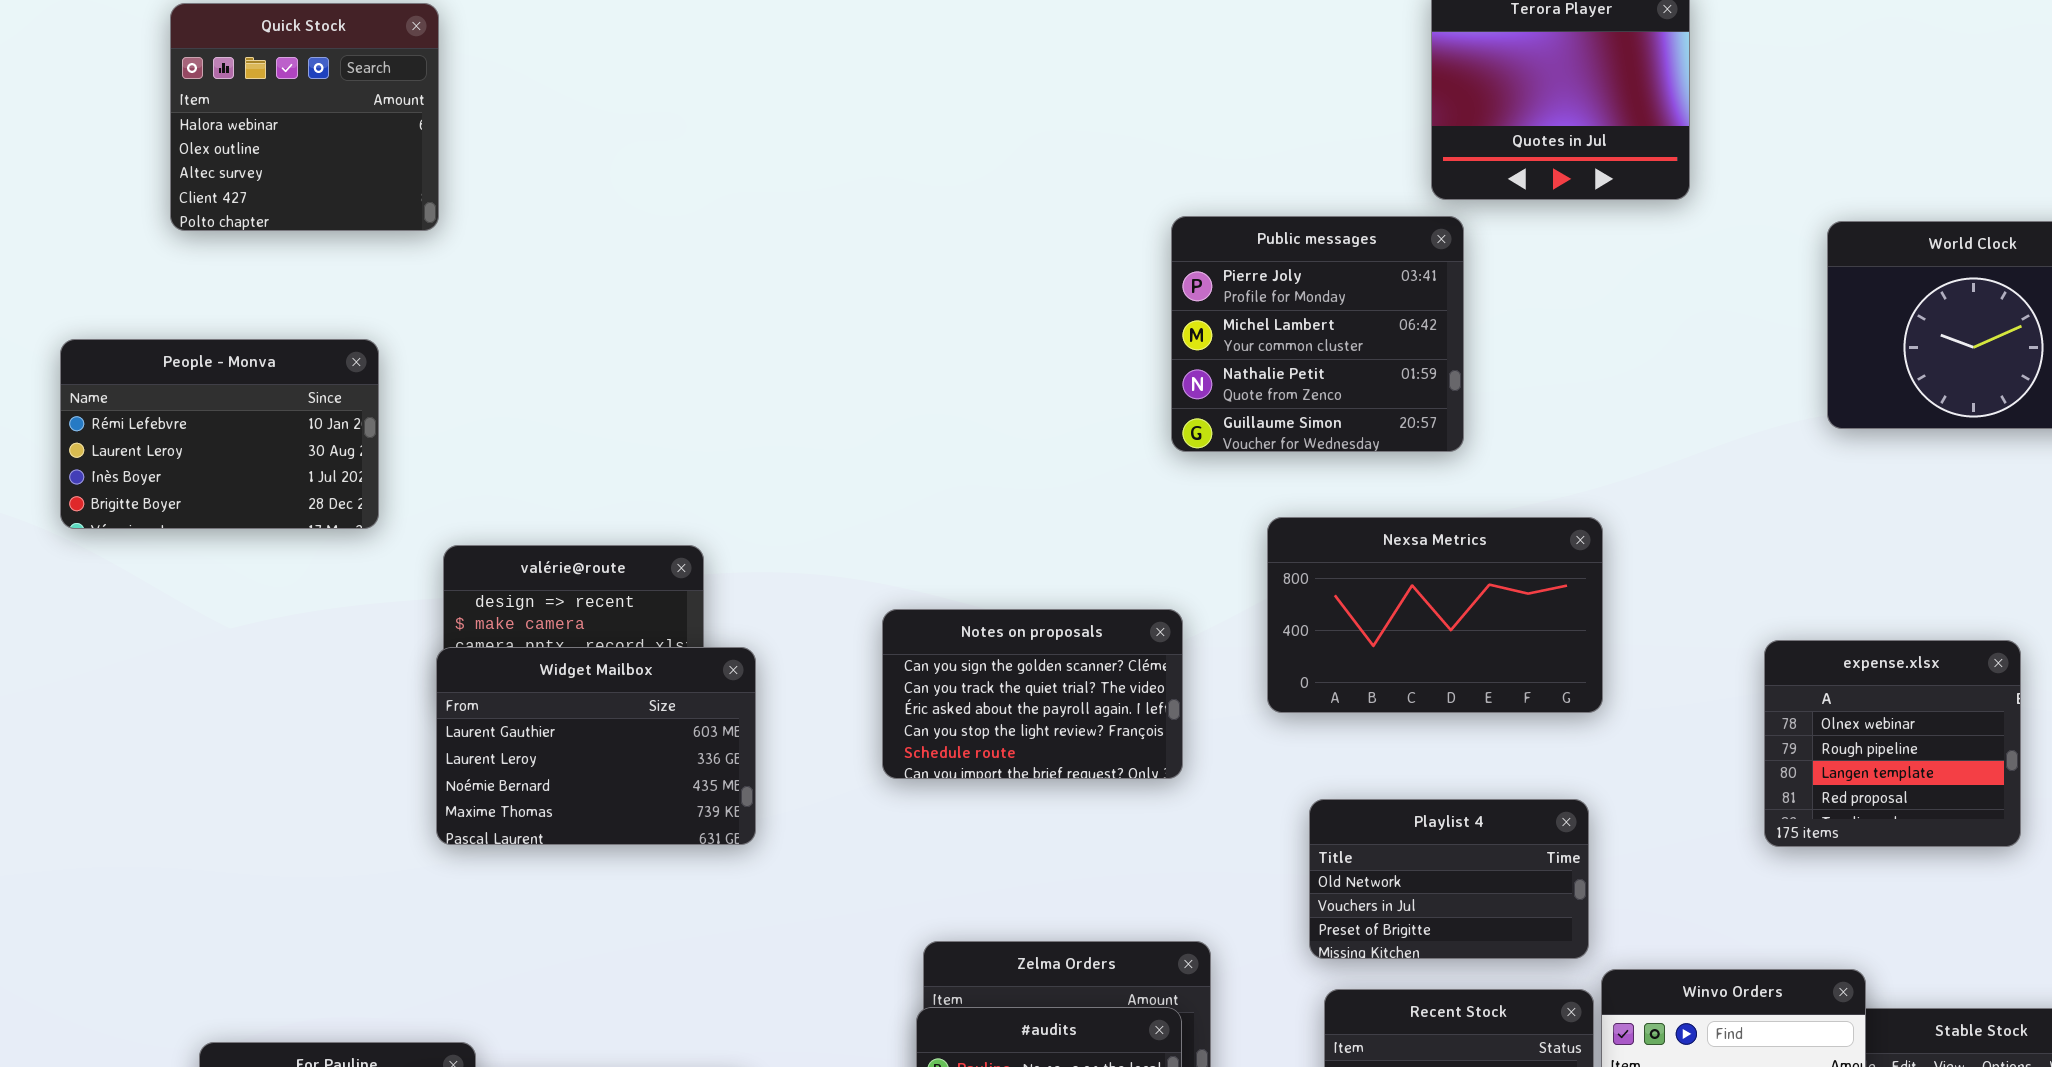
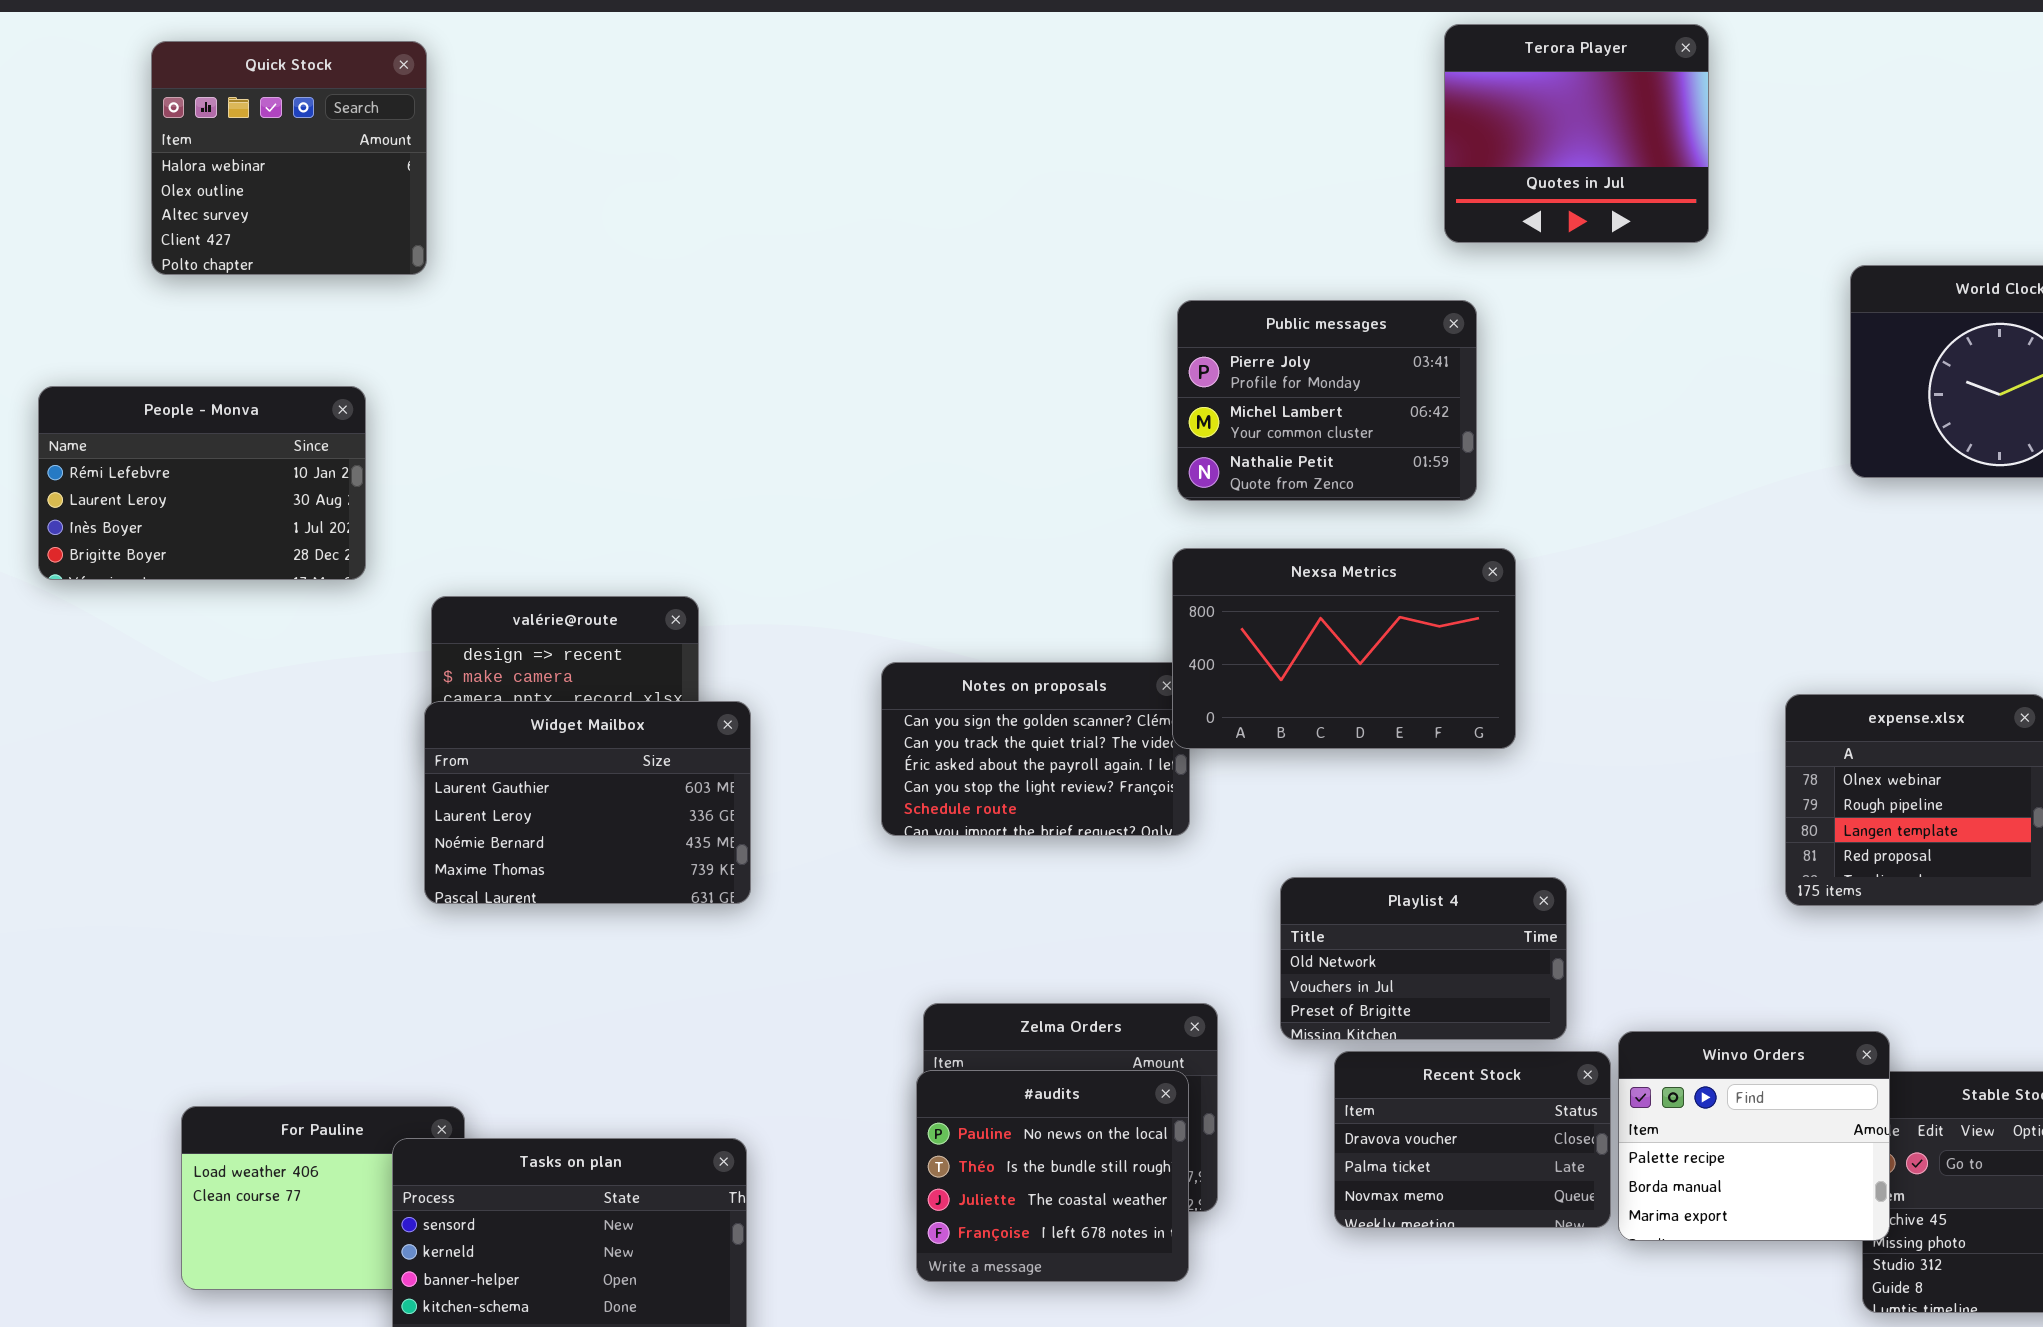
Public messages: [1171,216,1464,452] -> [1177,300,1477,501], resized
Nexsa Metrics: [1267,517,1603,713] -> [1172,548,1516,749], moved
Playlist 4: [1309,799,1589,959] -> [1280,877,1567,1040], moved

